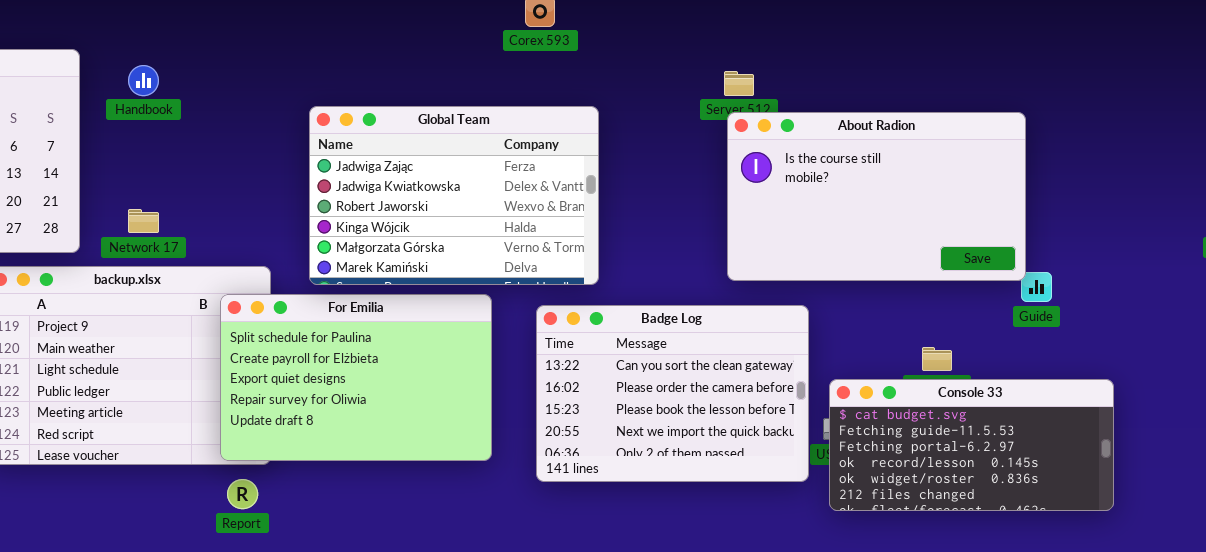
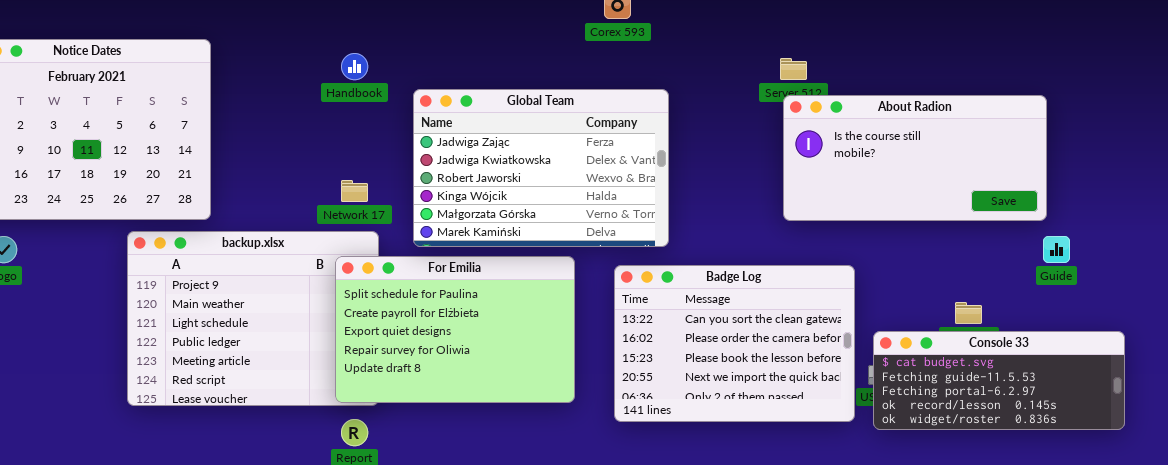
Handbook: [128,65,159,96] -> [341,53,368,80], moved
About Radion: [727,112,1026,281] -> [783,95,1047,221], resized
Network 17: [128,209,159,233] -> [341,180,368,202], moved
Console 33: [829,379,1114,511] -> [873,331,1125,430], resized

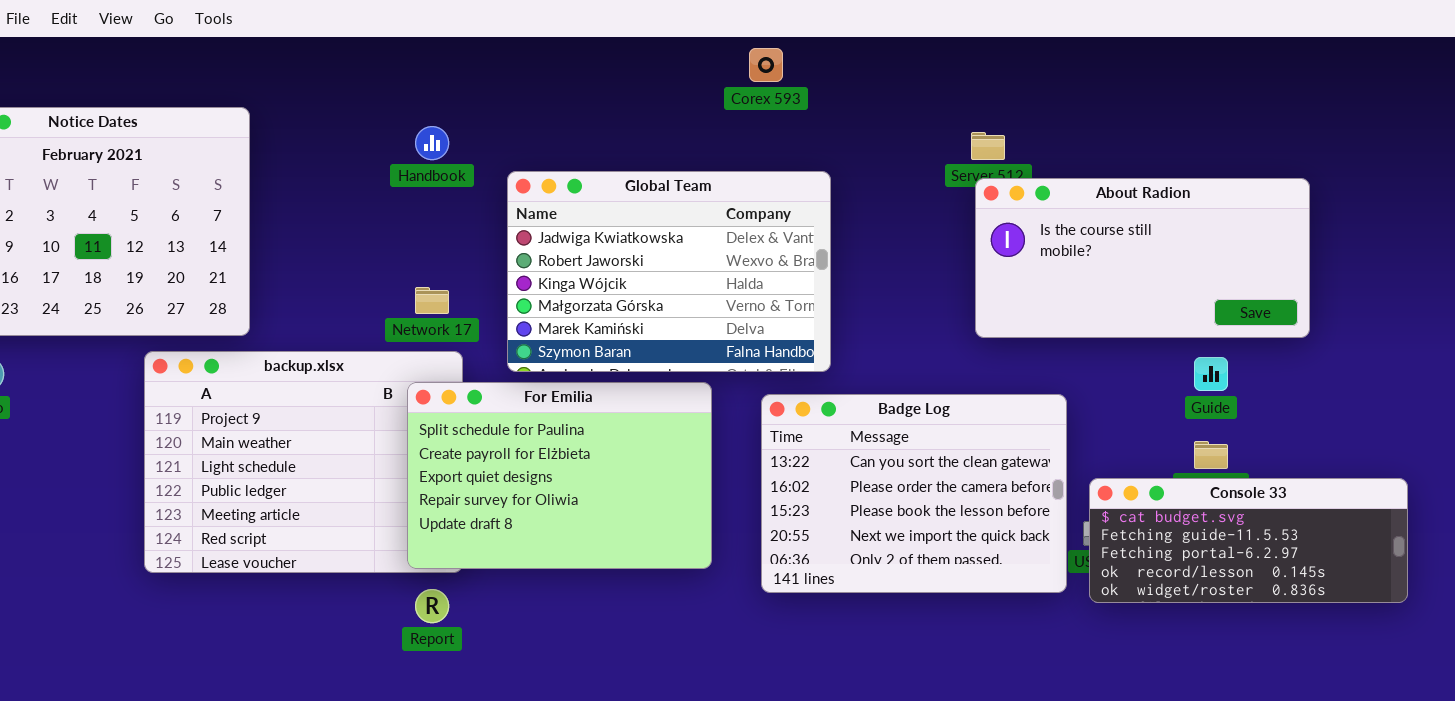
Global Team: [413,89,669,247] -> [507,171,831,372], scrolled down 1 row
Guide: [1043,236,1070,263] -> [1194,357,1228,391], moved

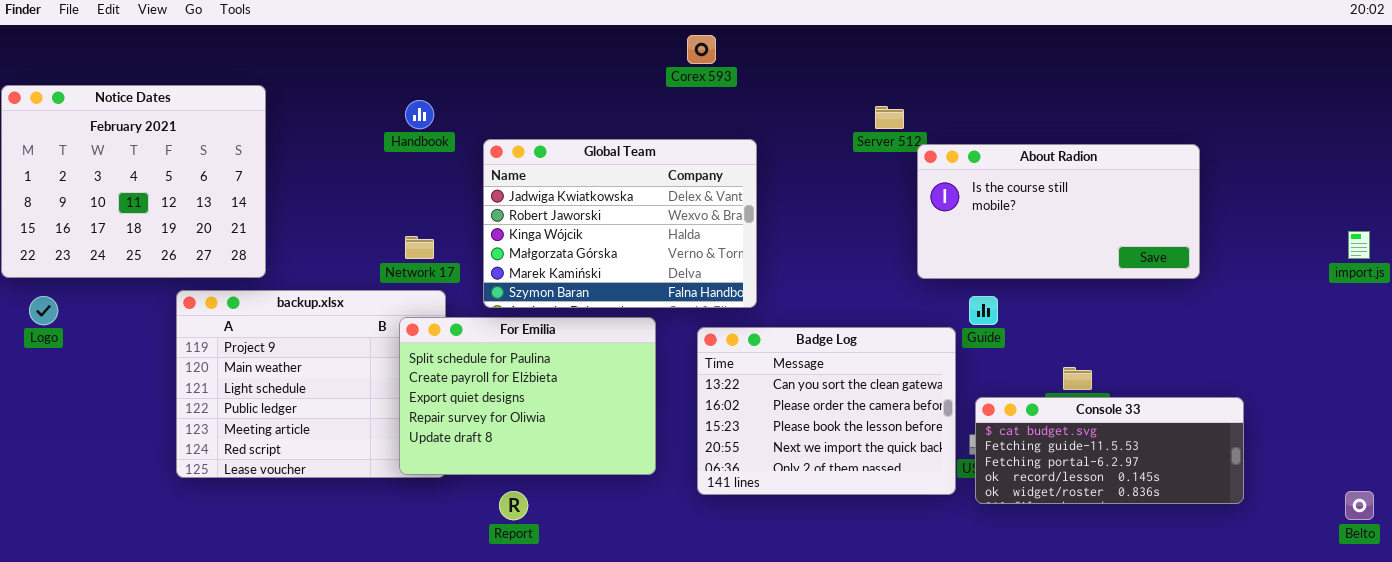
About Radion: [975,178,1310,338] -> [917,144,1200,279], moved
Guide: [1194,357,1228,391] -> [969,296,998,325], moved
Report: [415,589,449,623] -> [499,491,528,520], moved

